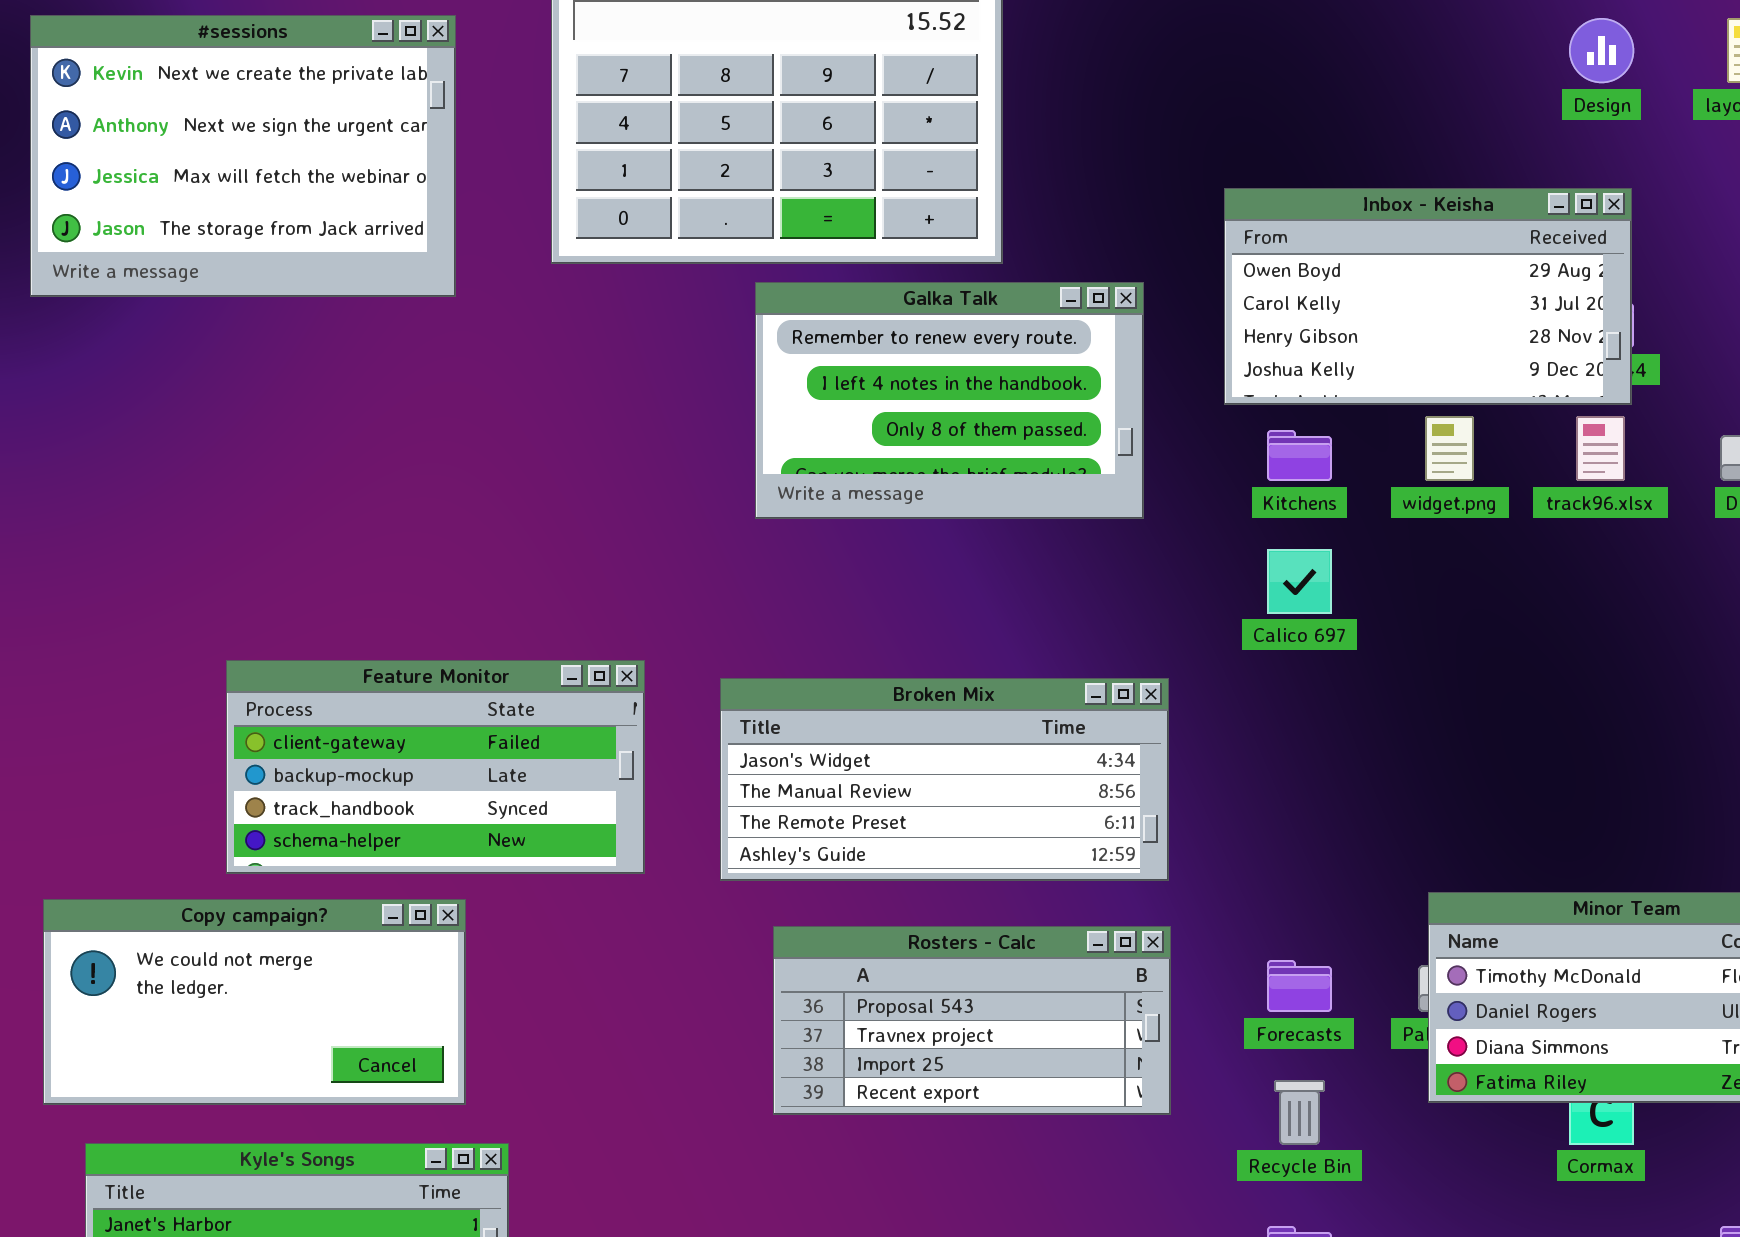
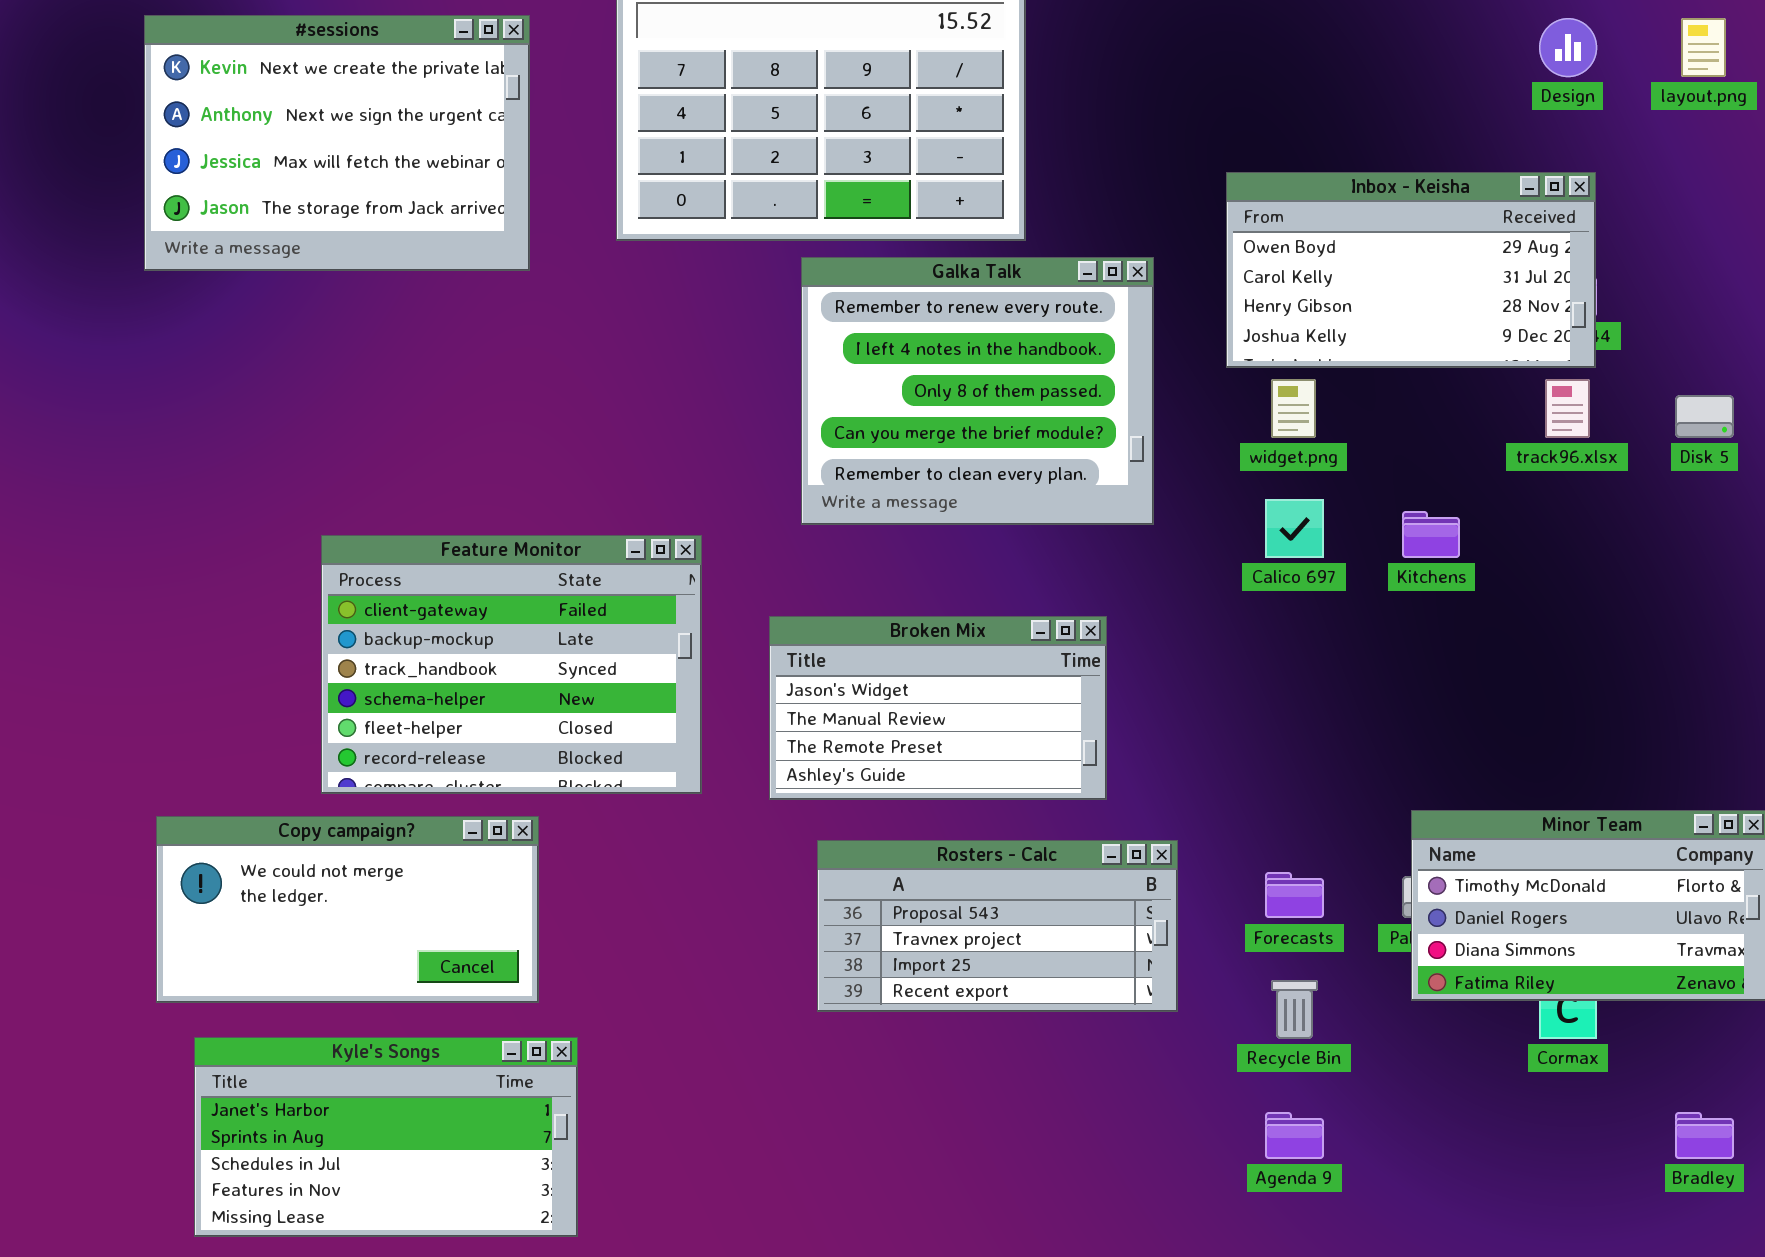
Galka Talk: [755,282,1144,519] -> [801,257,1154,525], resized
widget.png: [1425,416,1474,481] -> [1271,379,1316,438], moved
Kitchens: [1267,430,1332,481] -> [1402,511,1460,558], moved
Feature Monitor: [226,660,645,874] -> [321,535,702,794], resized
Broken Mix: [720,678,1169,881] -> [769,616,1107,800], resized

